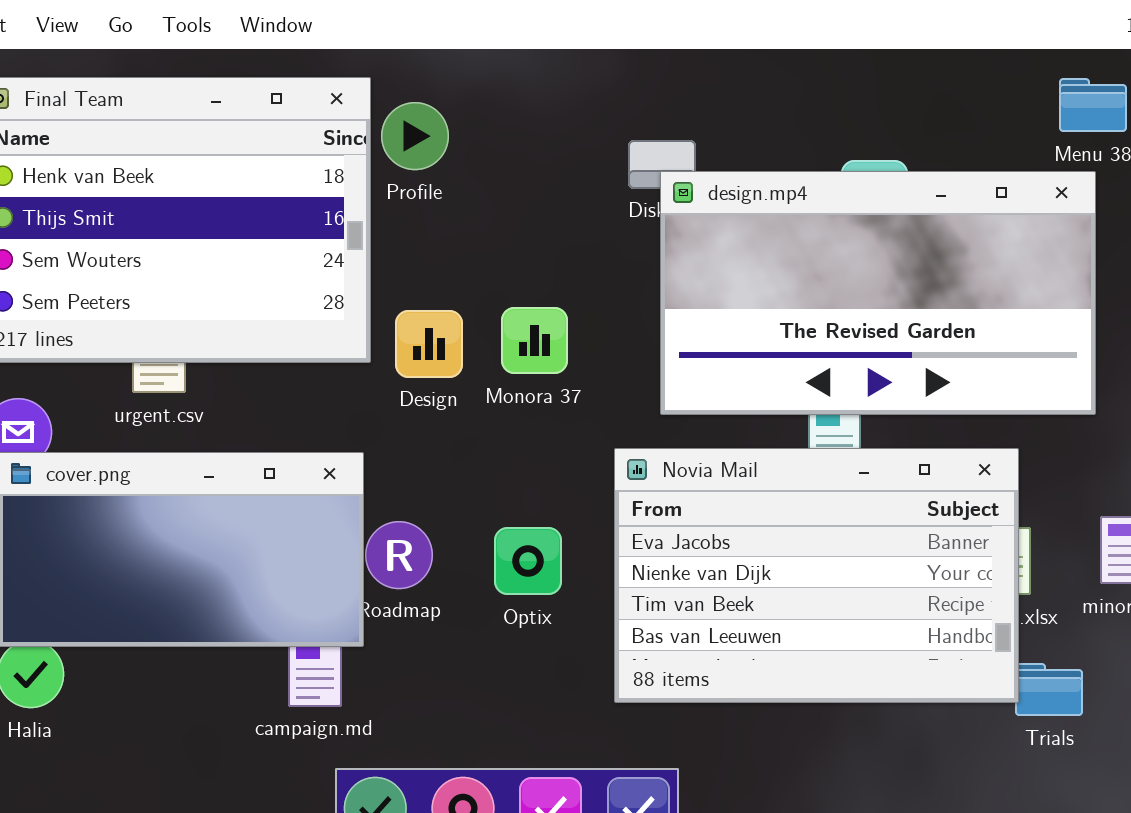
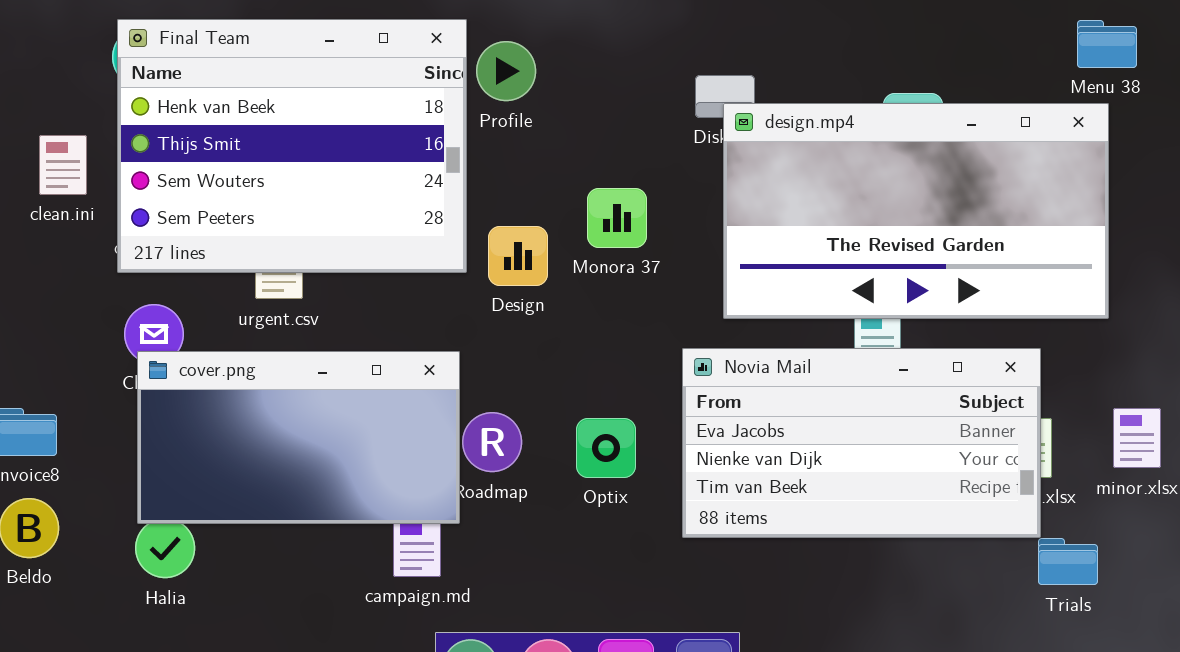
Monora 37: [501,307,568,374] -> [587,188,647,248], moved
Novia Mail: [614,448,1019,703] -> [682,348,1041,538], resized

